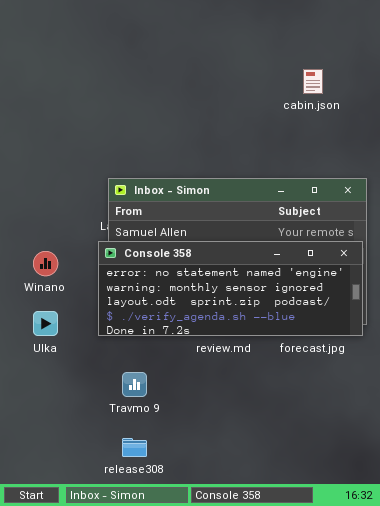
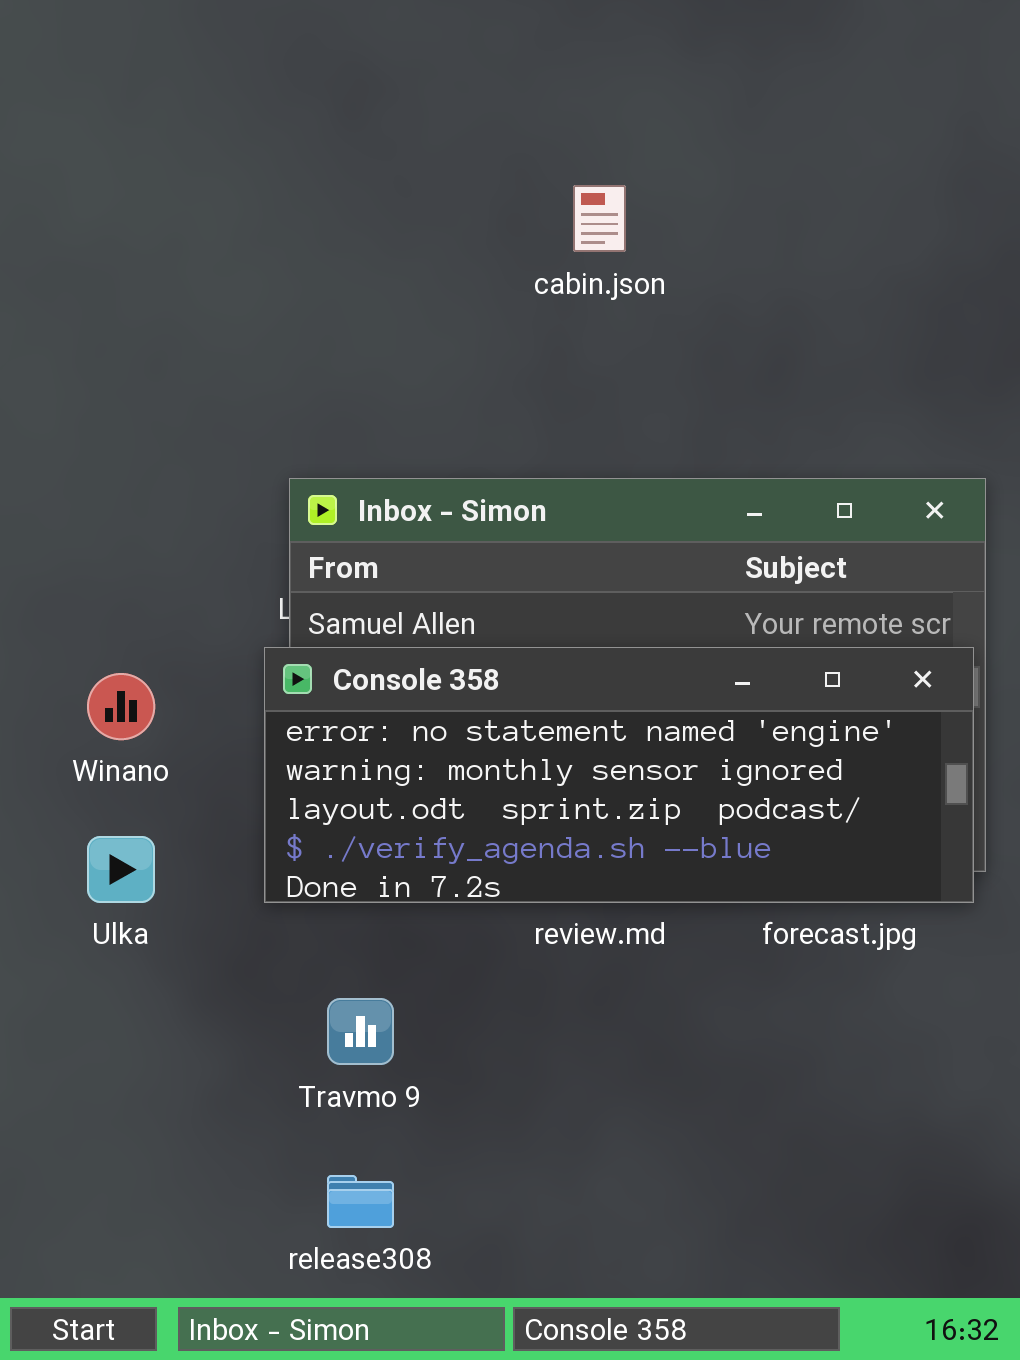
cabin.json: [303,69,323,94] -> [573,185,626,252], moved

